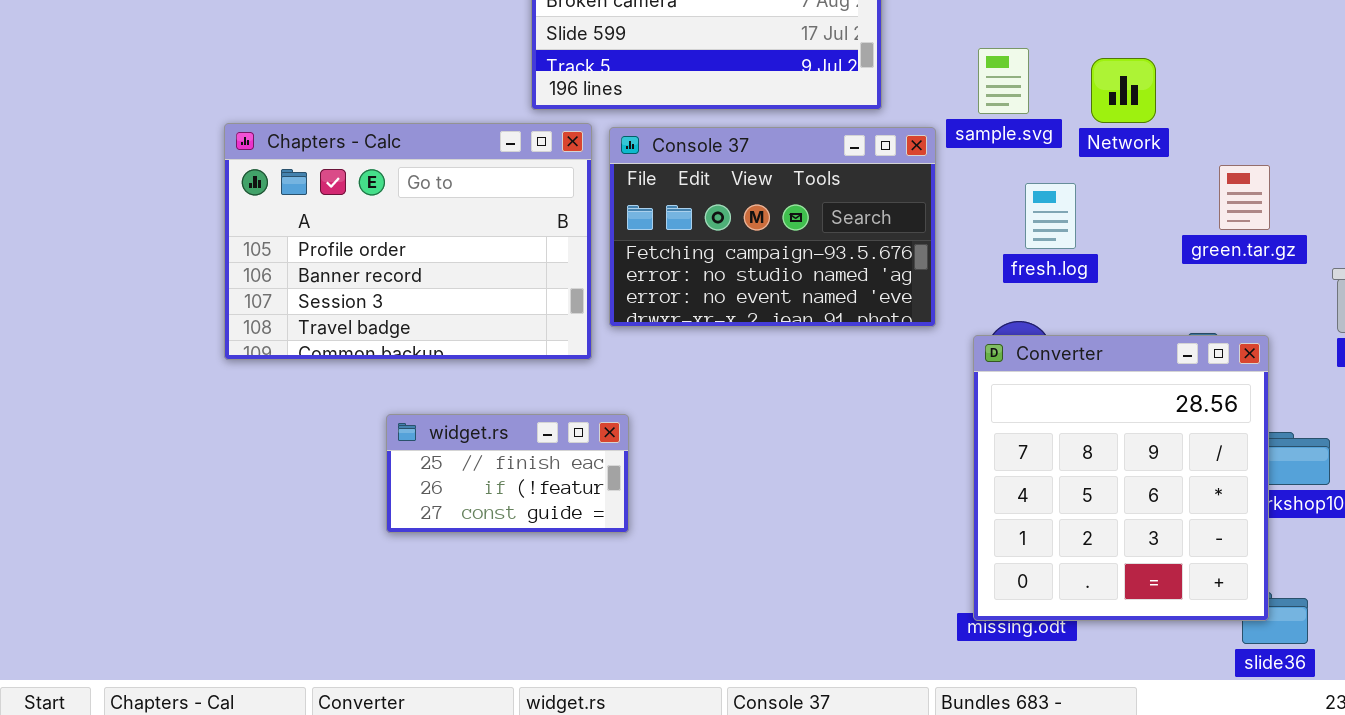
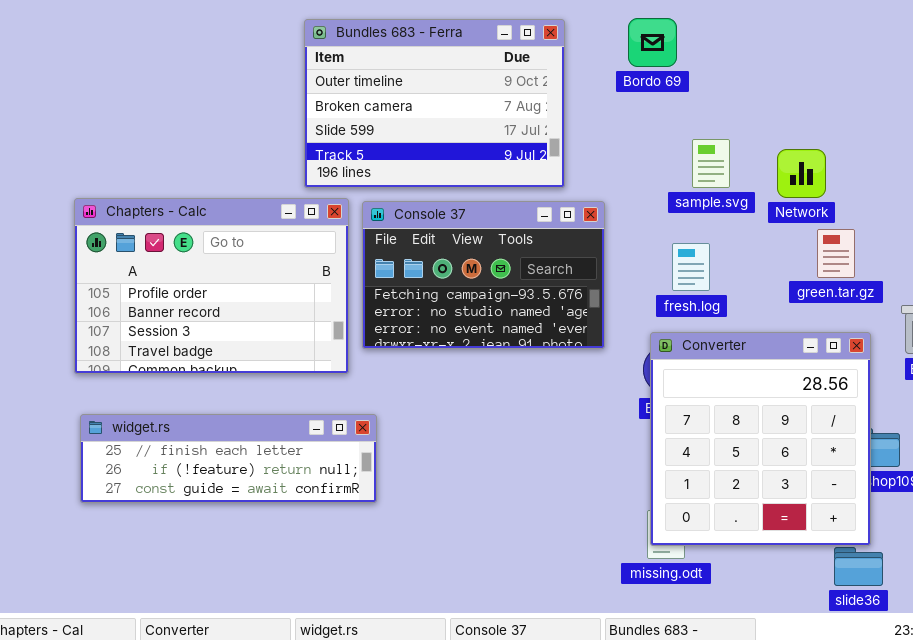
sample.svg: [978,48,1029,114] -> [692,139,730,188], moved
Network: [1091,58,1156,123] -> [777,149,826,198], moved
Converter: [973,335,1269,621] -> [650,332,871,546], moved
widget.rs: [386,414,629,533] -> [80,414,377,503], resized

